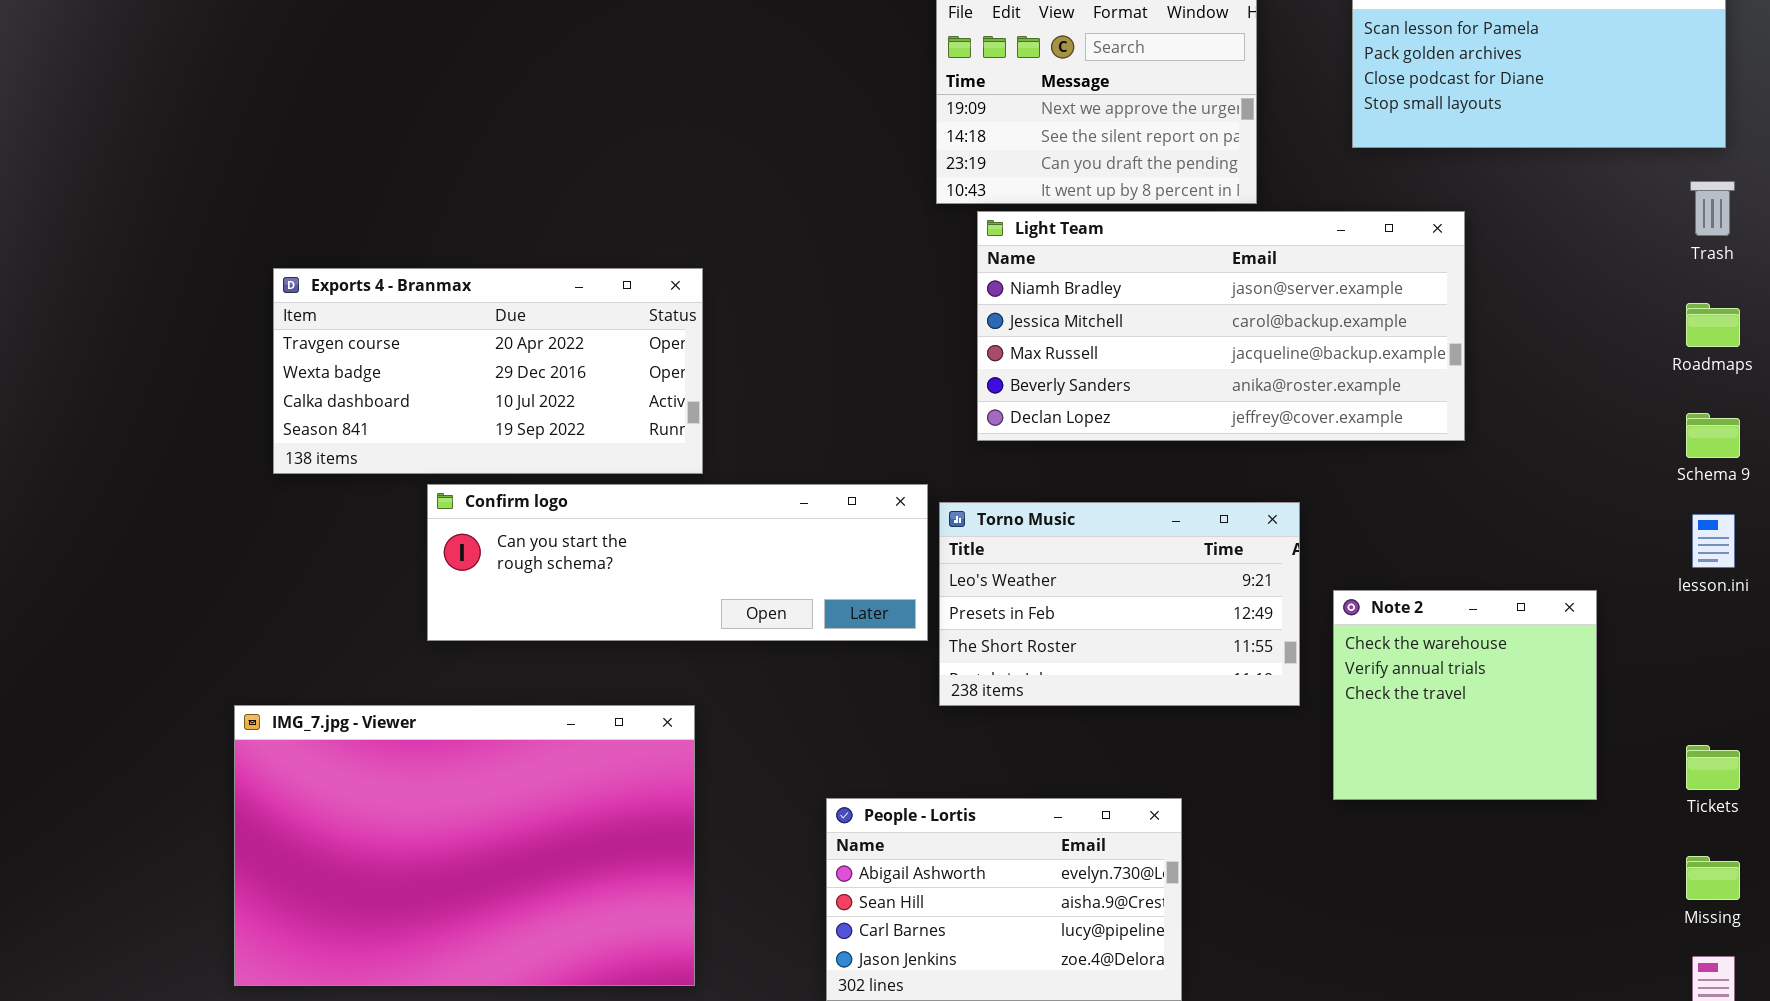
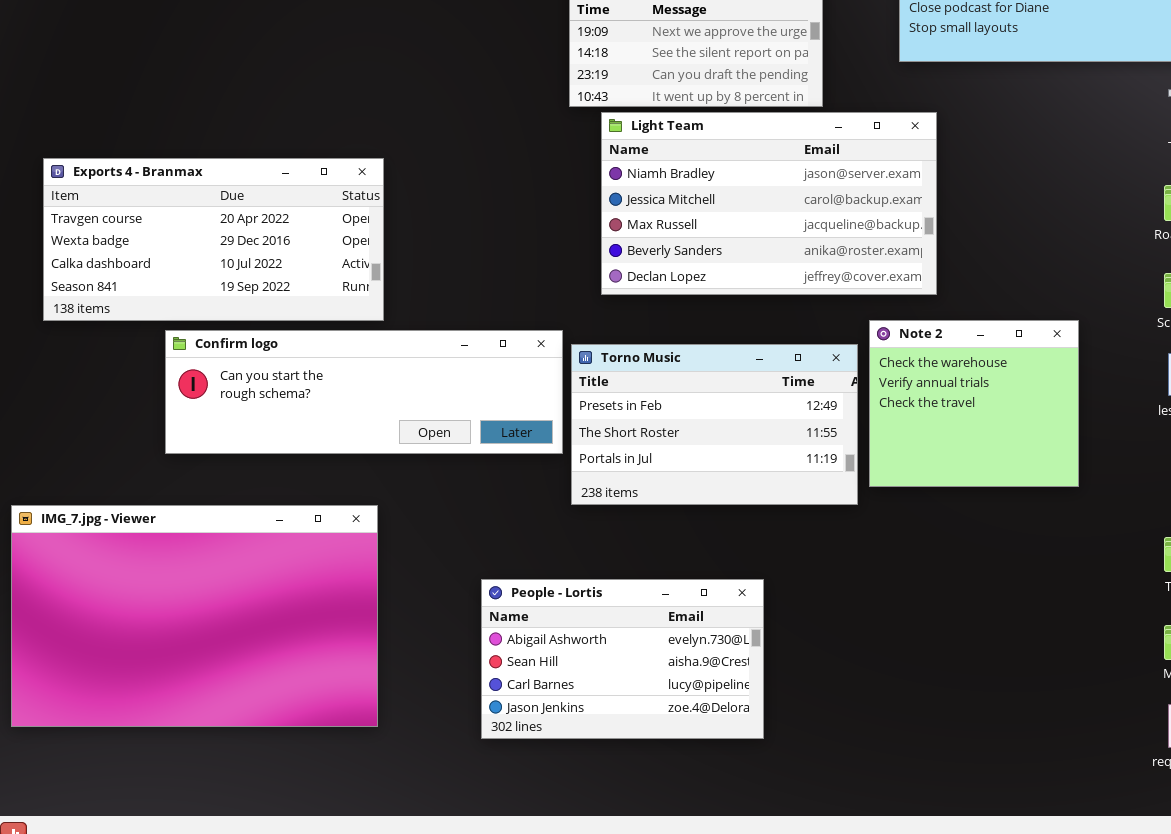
Light Team: [977,211,1465,441] -> [601,112,937,295], resized
Torno Music: [939,502,1300,706] -> [571,344,858,505], scrolled down 1 row
Note 2: [1333,590,1597,800] -> [869,320,1079,487], moved

